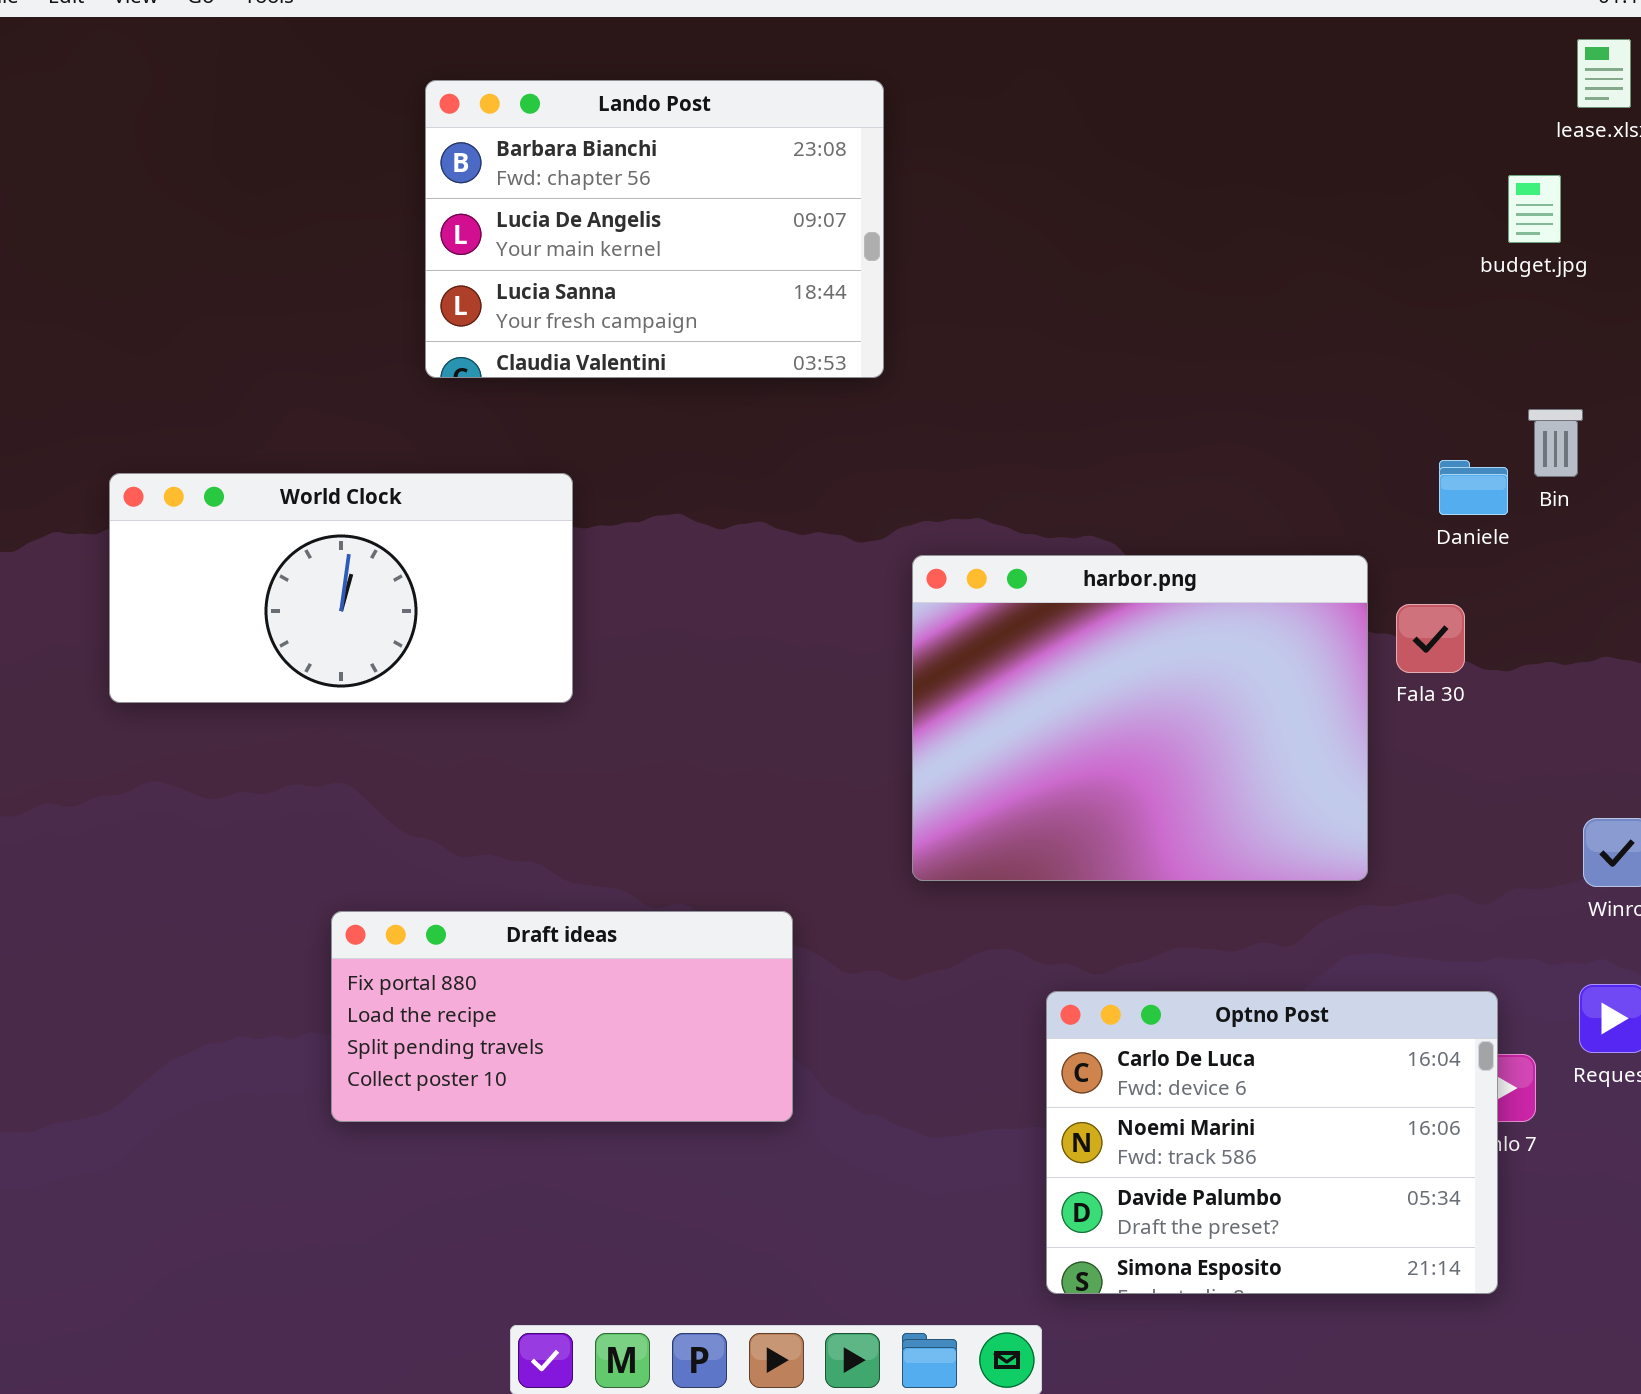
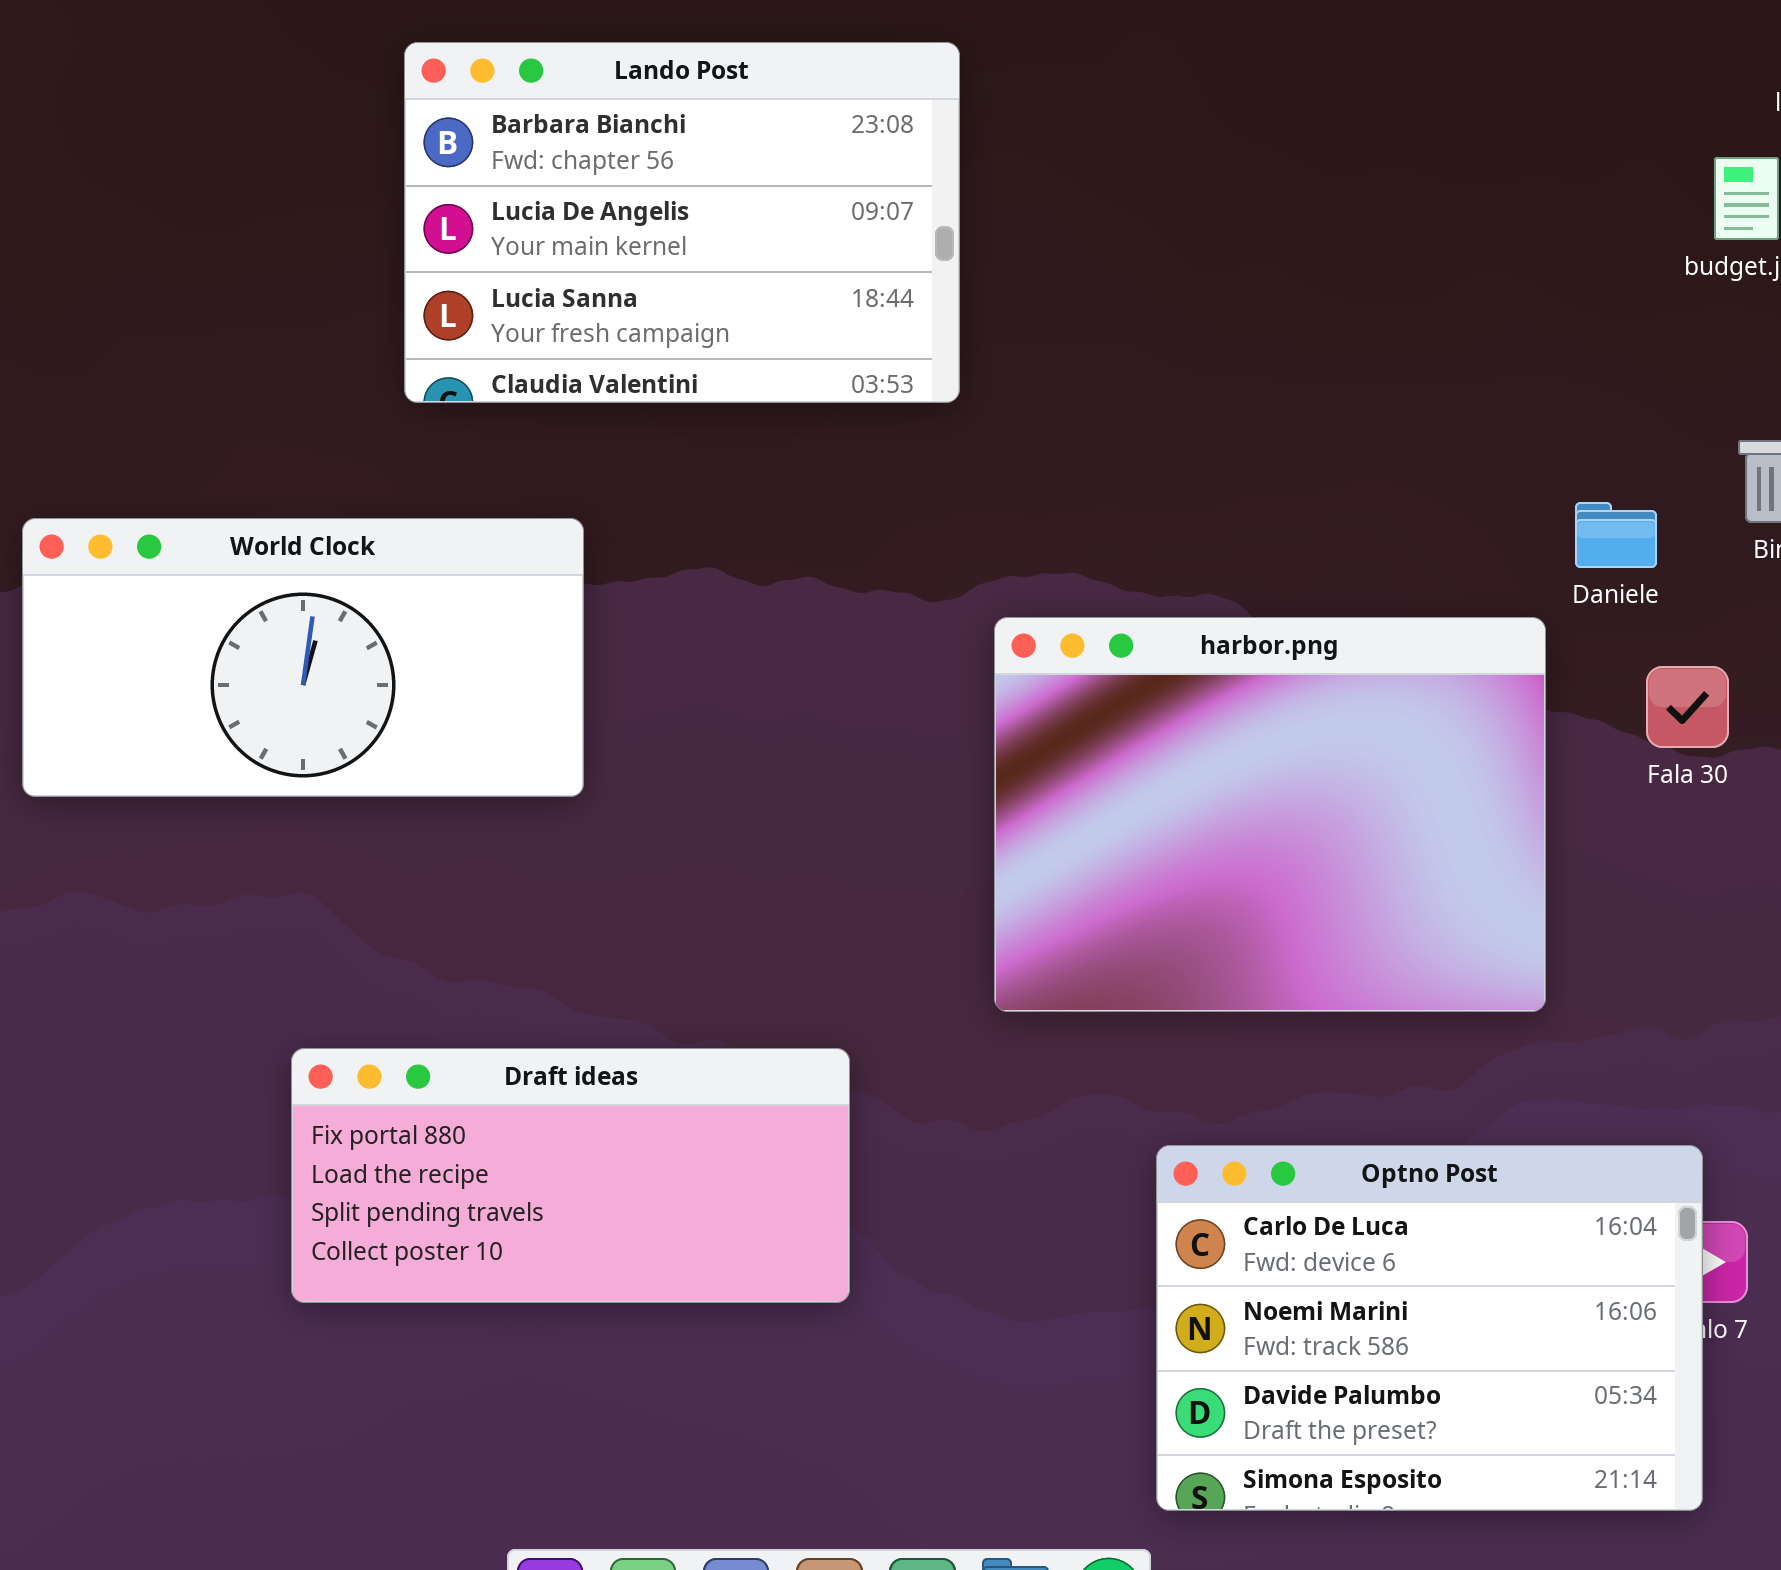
Daniele: [1439,460,1508,515] -> [1575,502,1657,568], moved
Fala 30: [1396,604,1465,673] -> [1646,666,1729,748], moved

